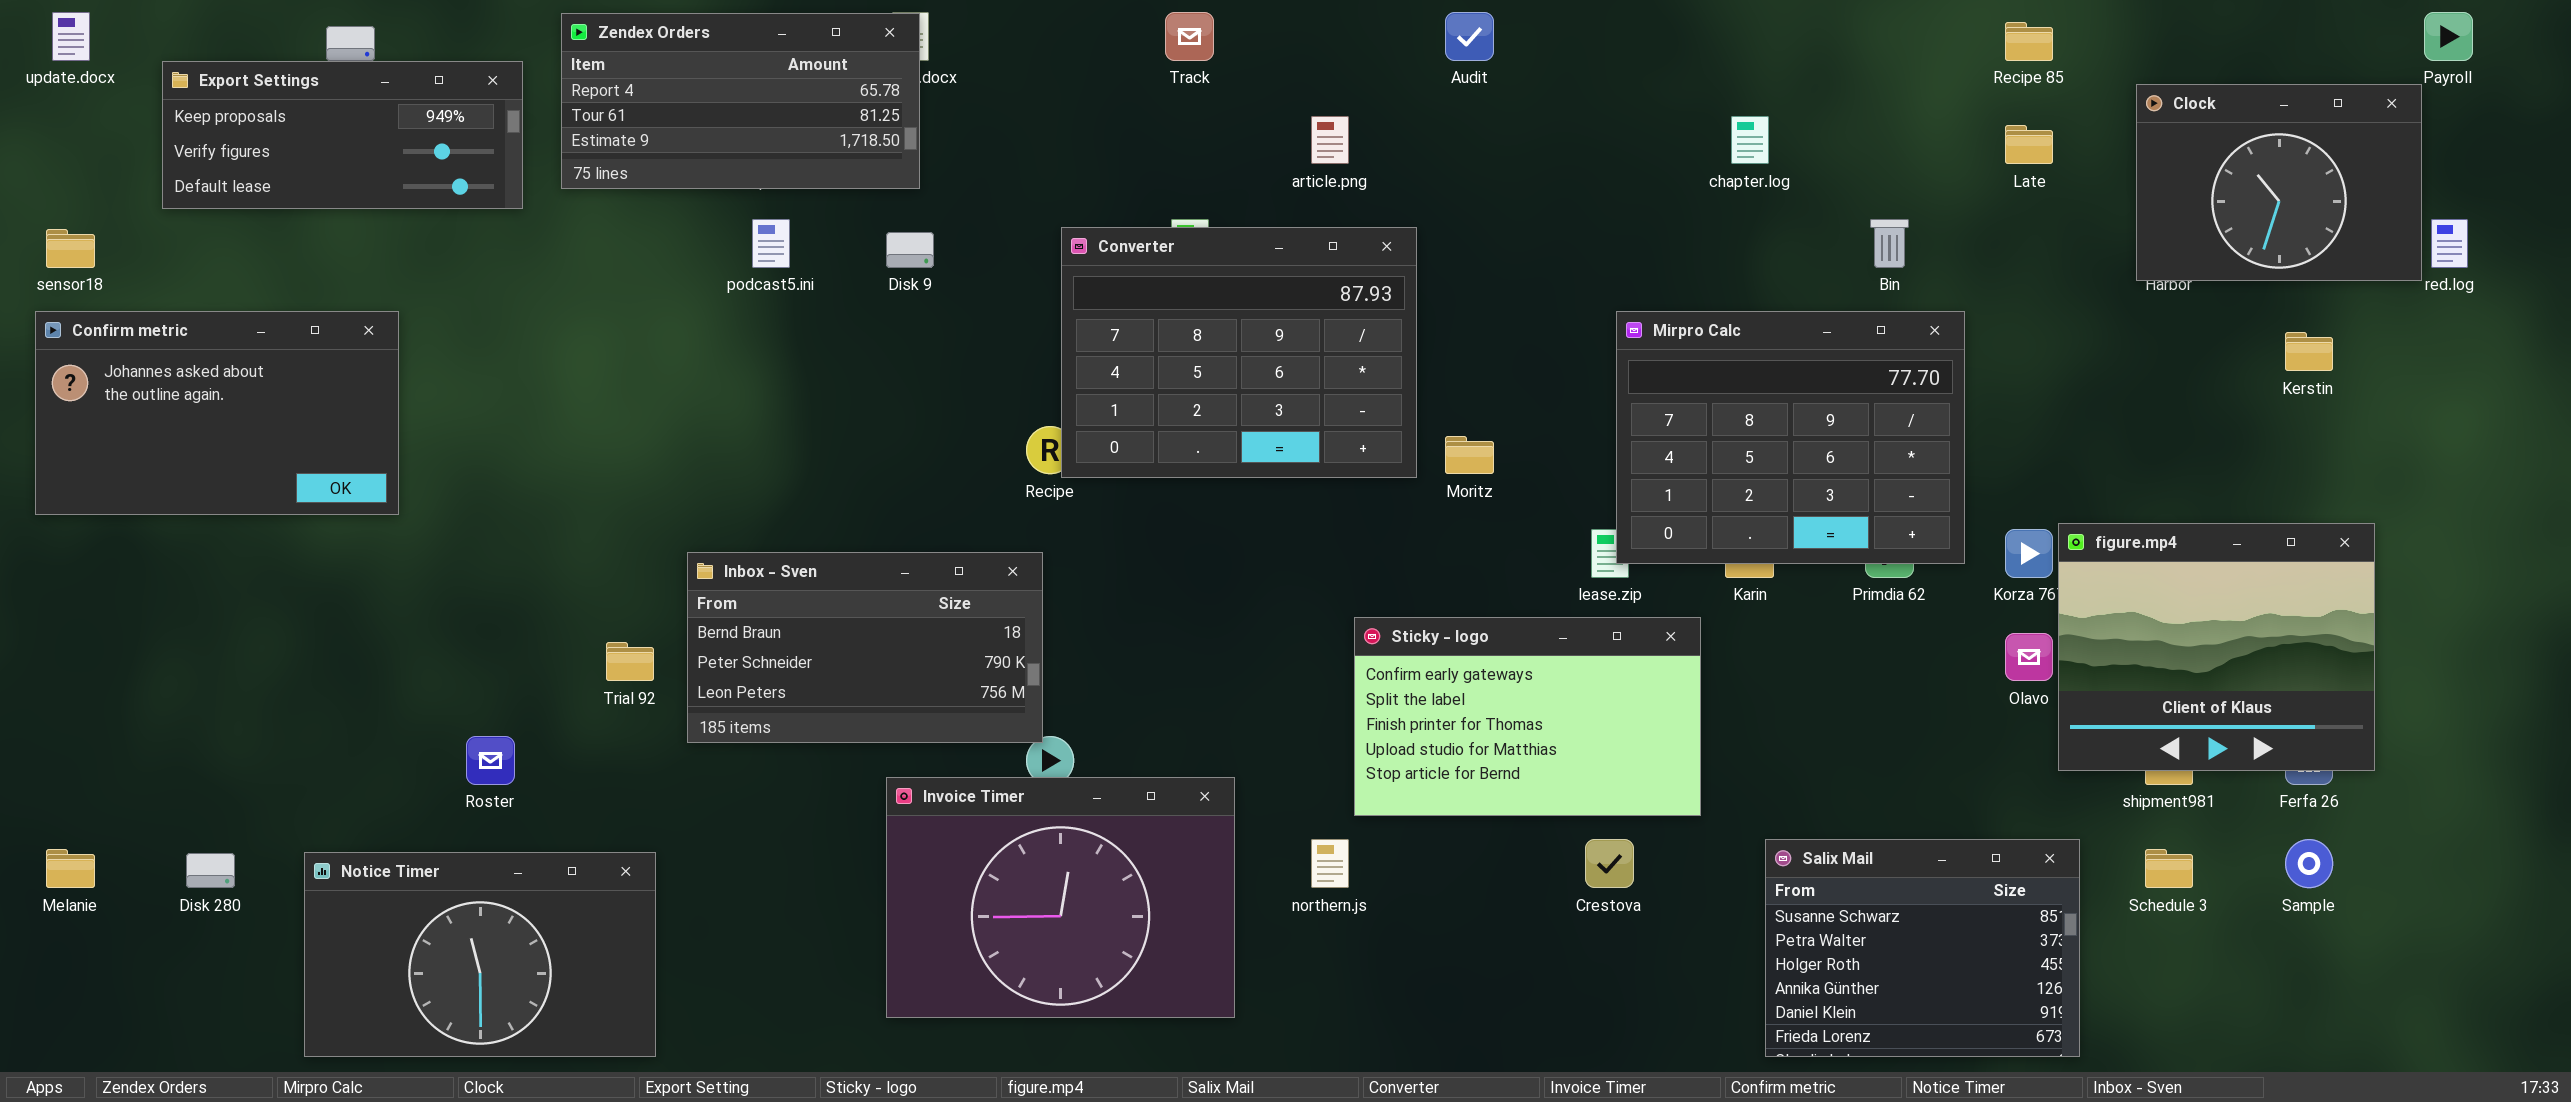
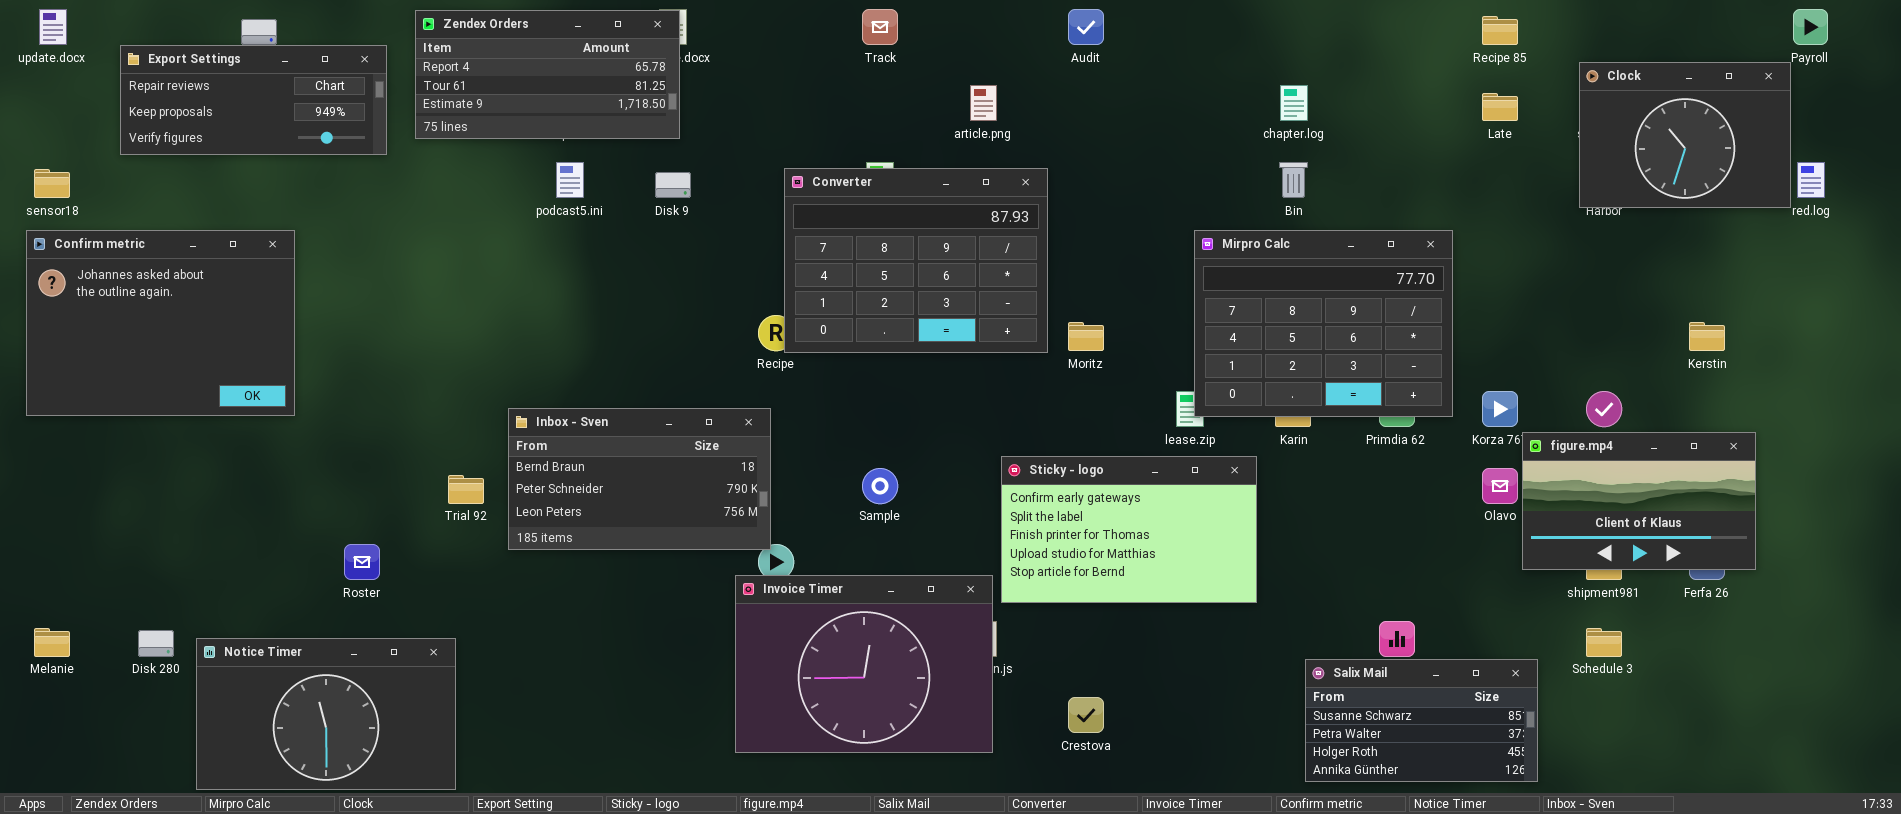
Export Settings: [162,61,523,209] -> [120,45,387,155], scrolled up 1 row
Bin: [1870,219,1909,268] -> [1279,162,1308,198], moved
Confirm metric: [35,311,399,515] -> [26,230,295,416], resized
Kerstin: [2285,332,2333,371] -> [1689,322,1725,351], moved
figure.mp4: [2058,523,2375,771] -> [1522,432,1756,570], resized
Invoice Timer: [886,777,1235,1018] -> [735,575,993,753], moved
Crestova: [1585,839,1634,888] -> [1068,697,1104,733], moved
Salix Mail: [1765,839,2080,1057] -> [1305,659,1538,782], resized
Sample: [2285,839,2333,888] -> [862,468,898,504], moved
Notice Timer: [304,852,656,1057] -> [196,638,456,790], moved

